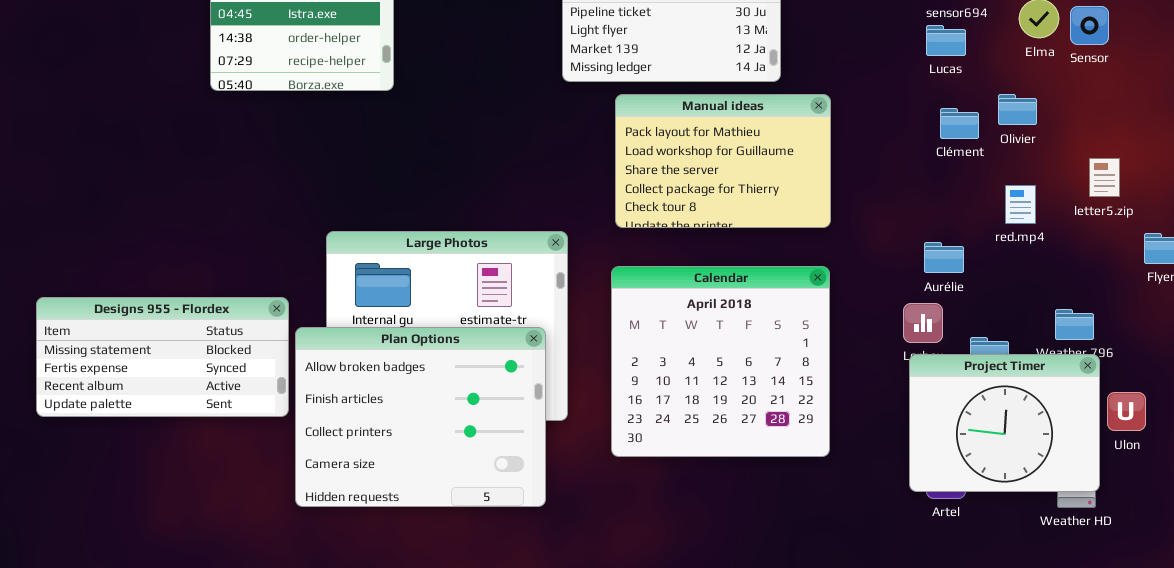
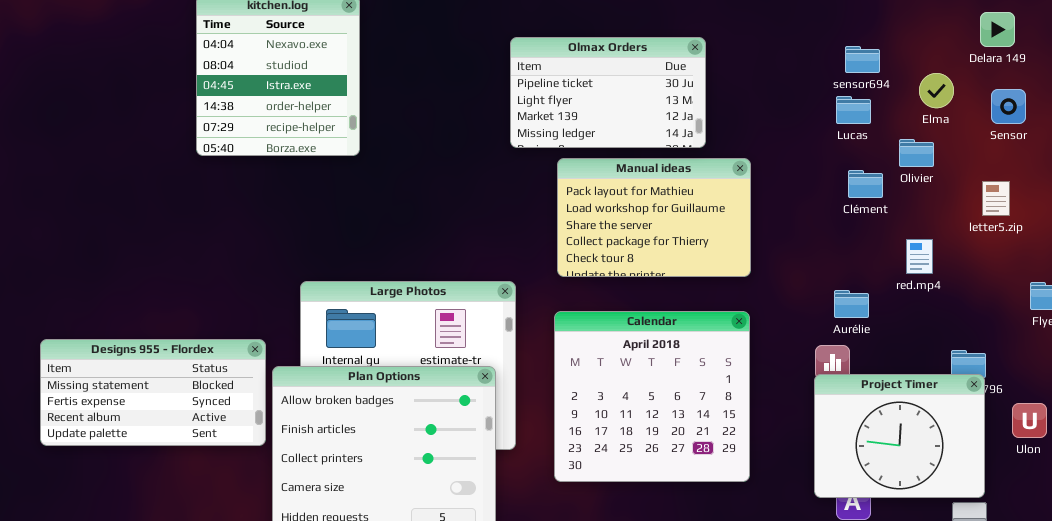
Sensor: [1070,6,1109,45] -> [991,89,1026,124], moved
Olivier: [998,94,1037,125] -> [899,139,934,167], moved
letter5.zip: [1089,158,1120,197] -> [982,181,1010,216], moved
Project Timer: [909,354,1100,492] -> [814,374,985,498], moved
Ulon: [1107,392,1146,431] -> [1012,403,1047,438], moved

